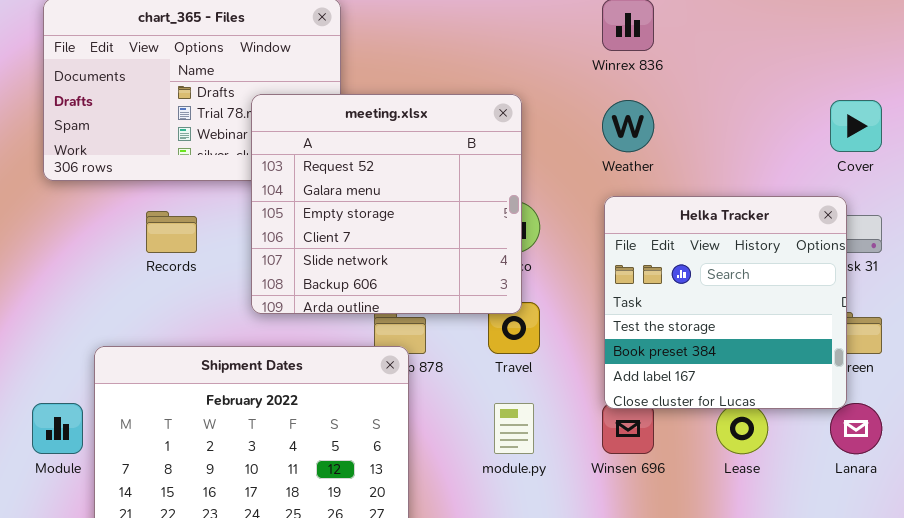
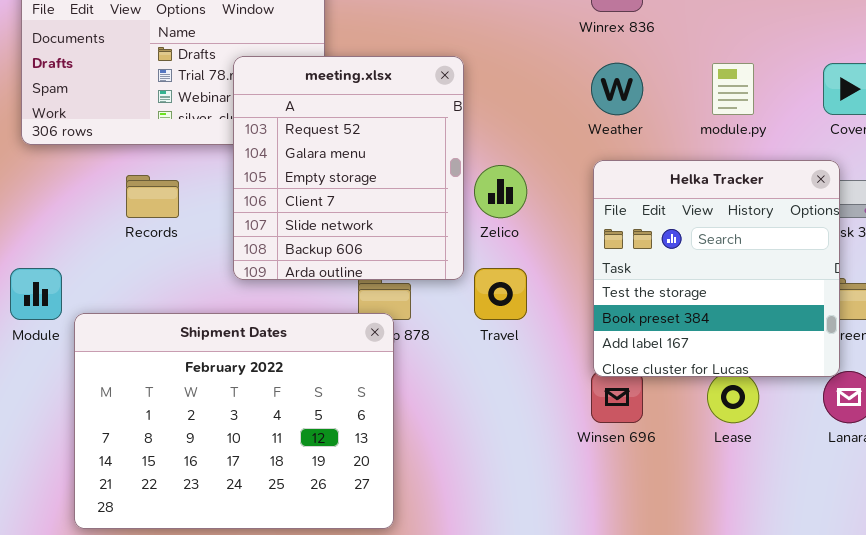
meeting.xlsx: [251,94,522,314] -> [233,56,464,280], resized
Module: [32,403,83,454] -> [10,268,62,320], moved
module.py: [494,403,534,454] -> [712,63,754,115], moved

